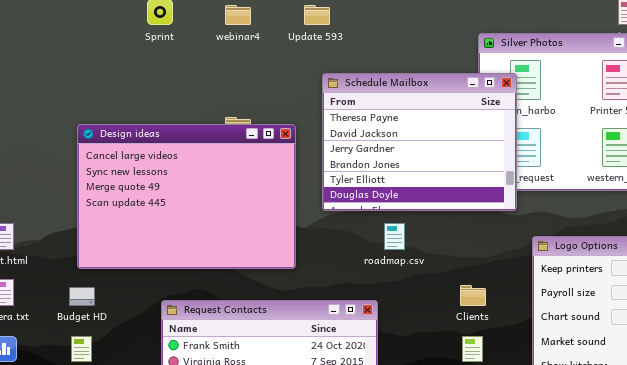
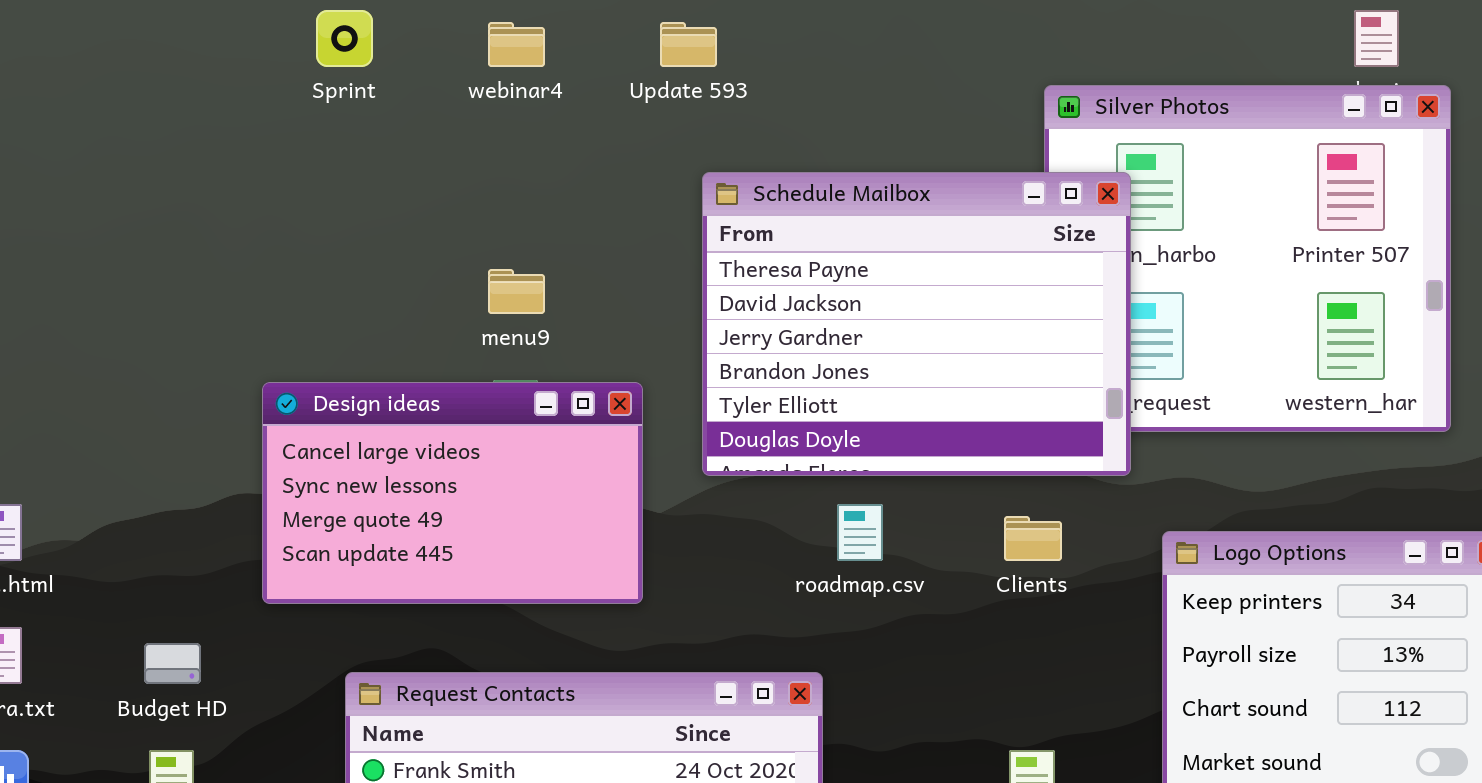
Design ideas: [77,124,296,269] -> [262,382,643,604], resized
Clients: [460,285,486,306] -> [1004,516,1062,561], moved

